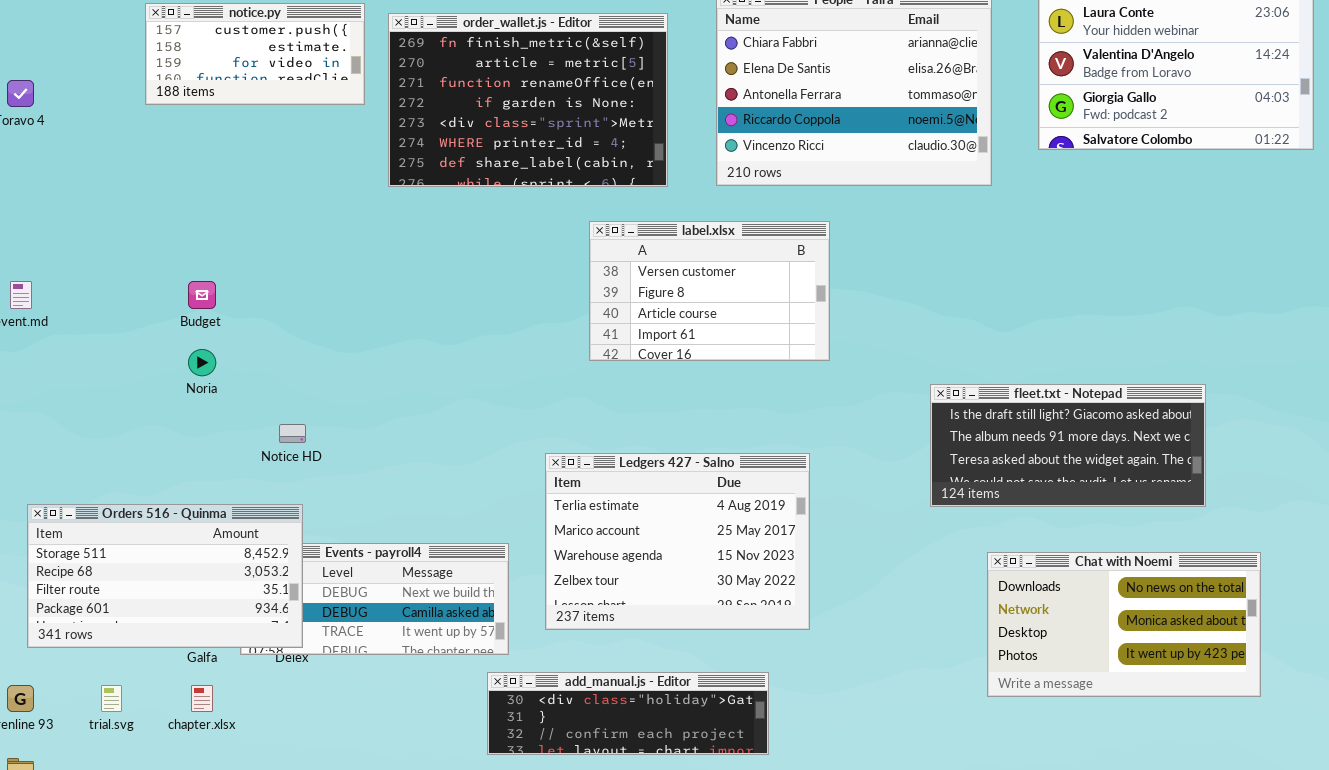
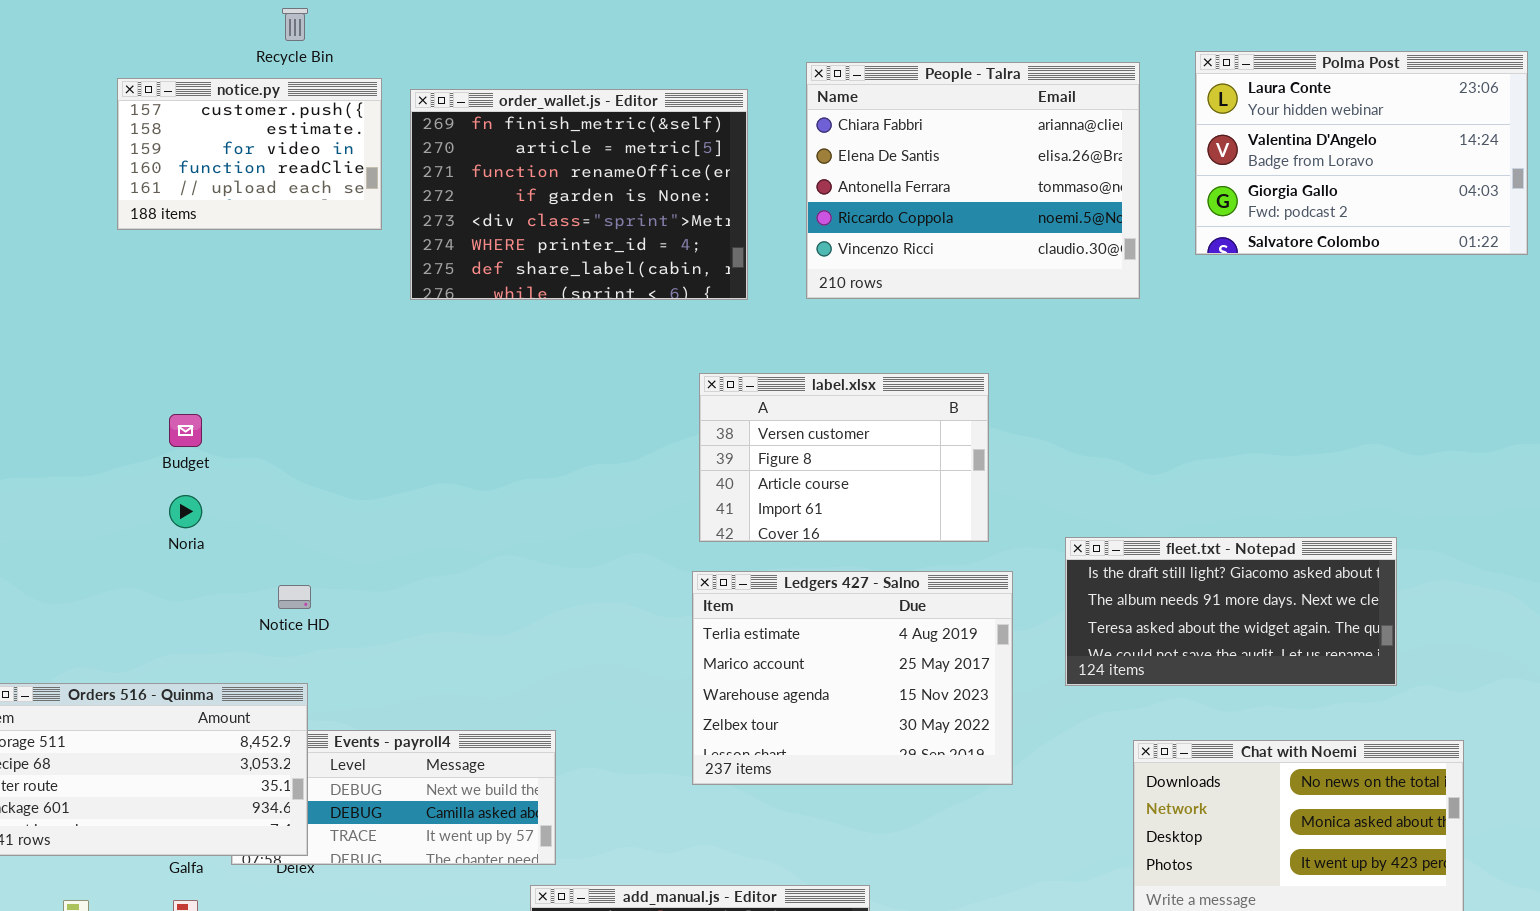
notice.py: [145,3,365,105] -> [117,78,382,230], resized
label.xlsx: [589,221,830,361] -> [699,373,989,542], moved
Ledgers 427 - Salno: [545,453,810,630] -> [692,571,1013,785], moved

